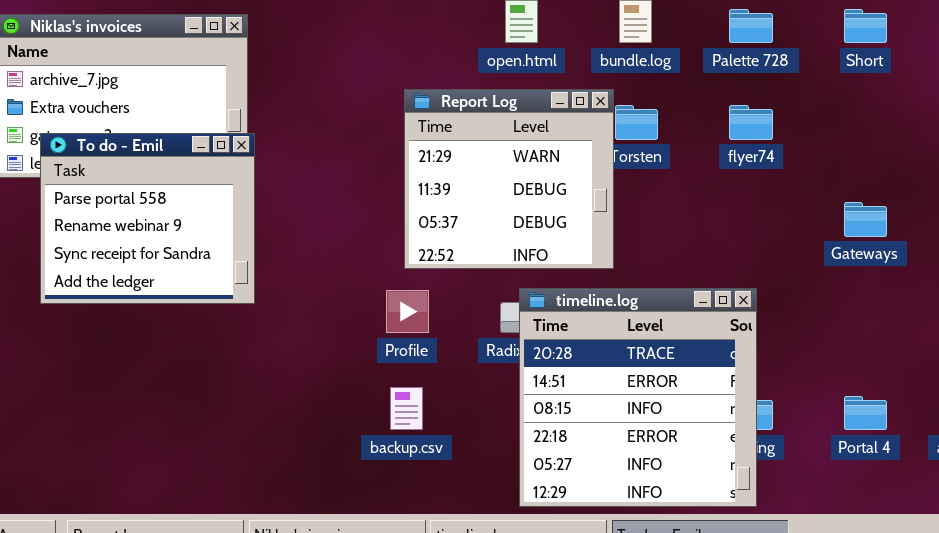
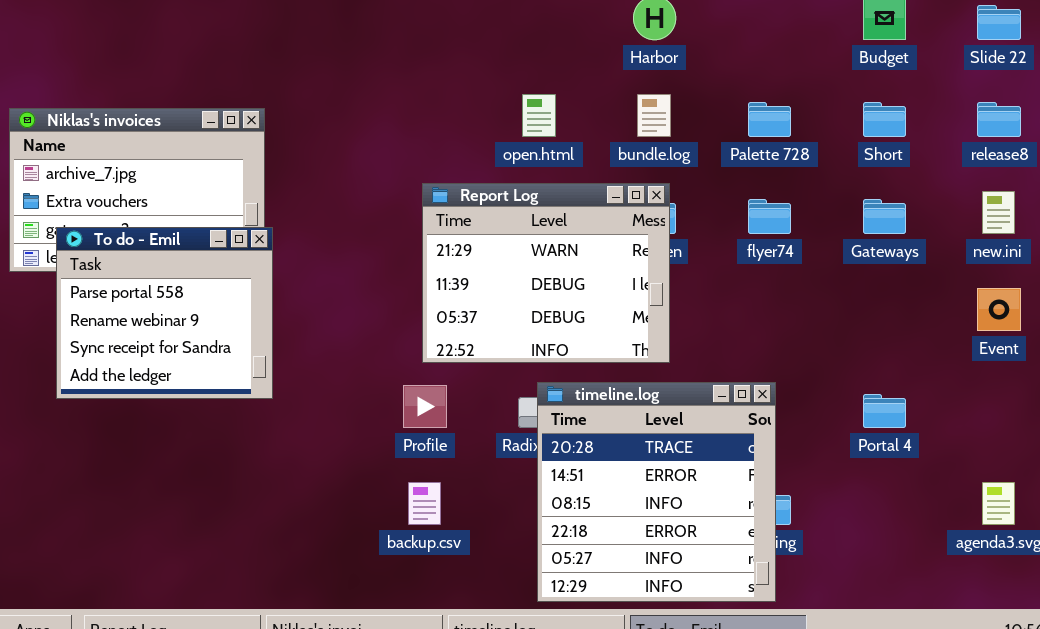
Report Log: [404,89,614,269] -> [422,183,670,363], resized
Gateways: [844,202,887,237] -> [863,199,906,234], moved
Portal 4: [844,396,887,430] -> [863,394,906,428], moved

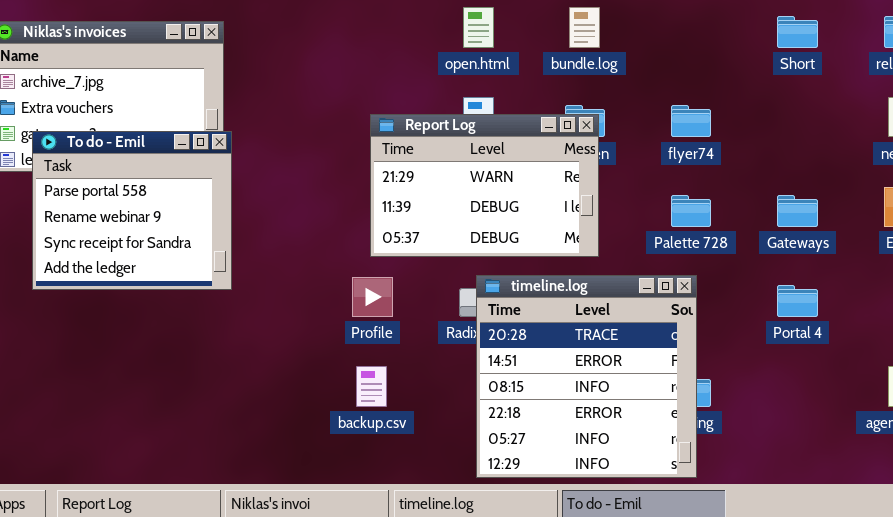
Palette 728: [748,102,791,137] -> [671,195,711,227], moved
Report Log: [422,183,670,363] -> [370,114,599,257], resized
Gateways: [863,199,906,234] -> [777,195,818,227], moved

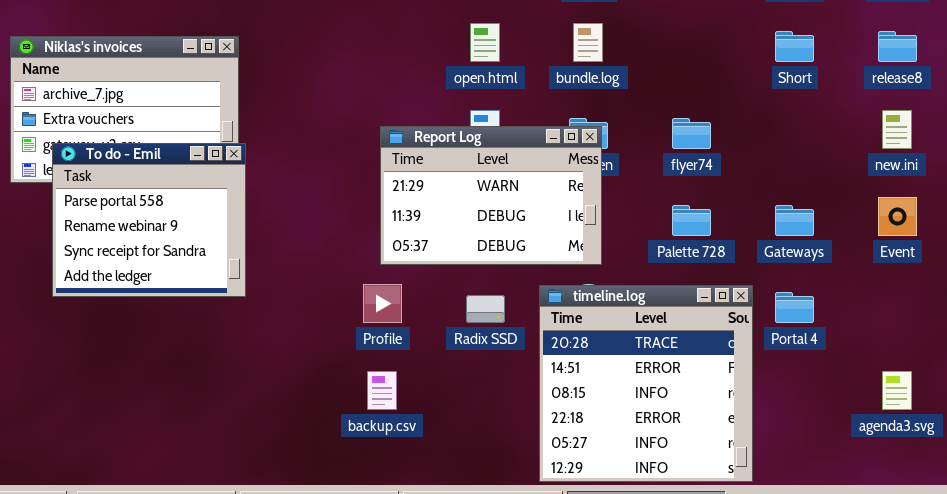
timeline.log: [476,275,697,478] -> [539,285,753,482], moved

